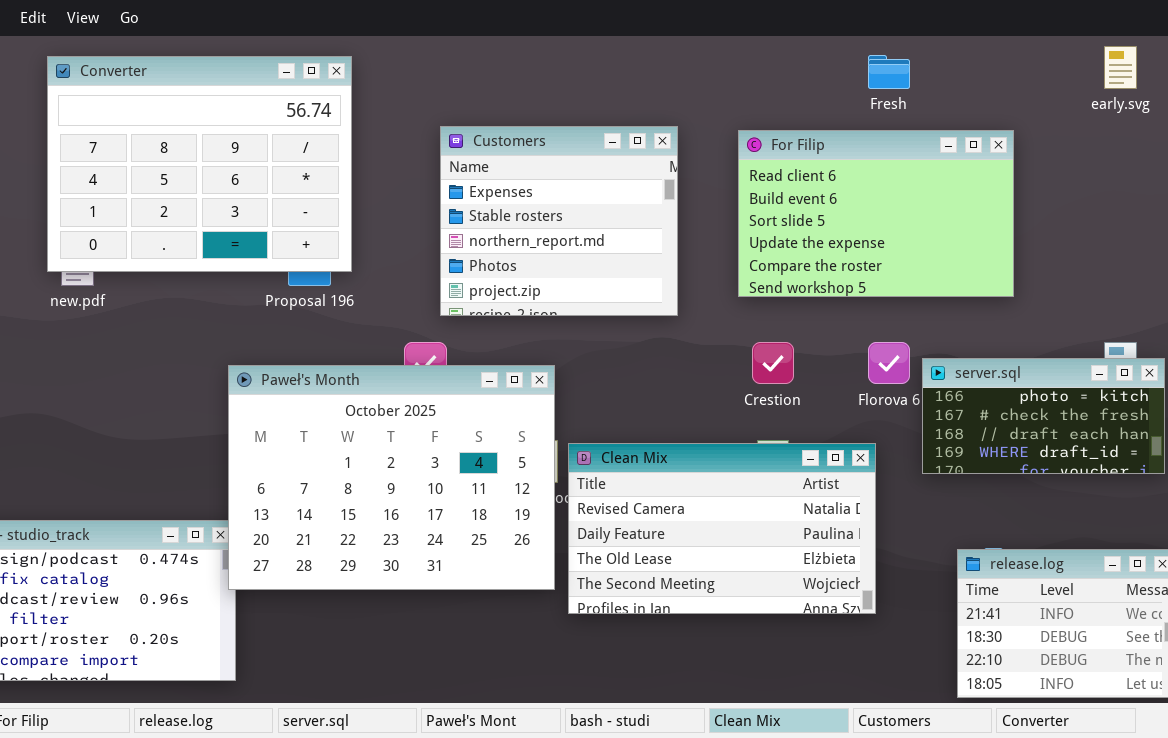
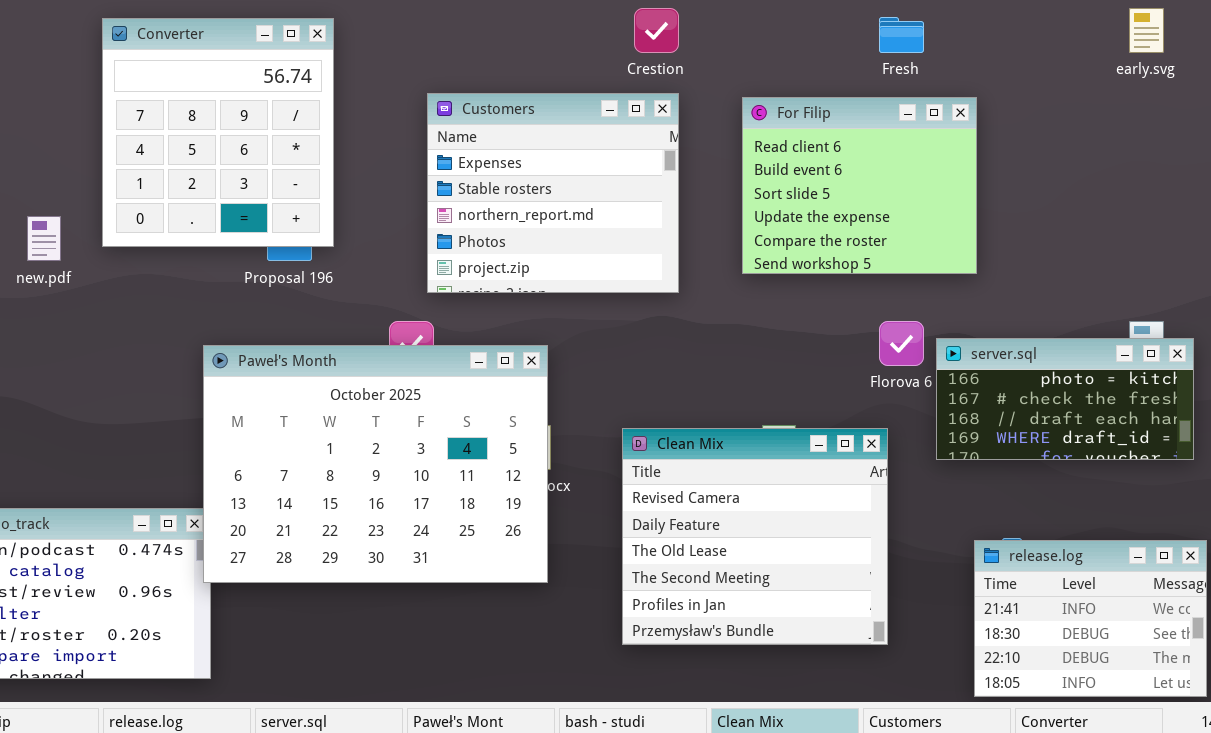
Converter: [47,56,352,272] -> [102,18,334,247], resized
For Filip: [738,130,1014,297] -> [742,97,977,274], resized
Crestion: [752,342,794,384] -> [634,8,679,53], moved
Clean Mix: [568,443,876,614] -> [622,428,888,645], resized

